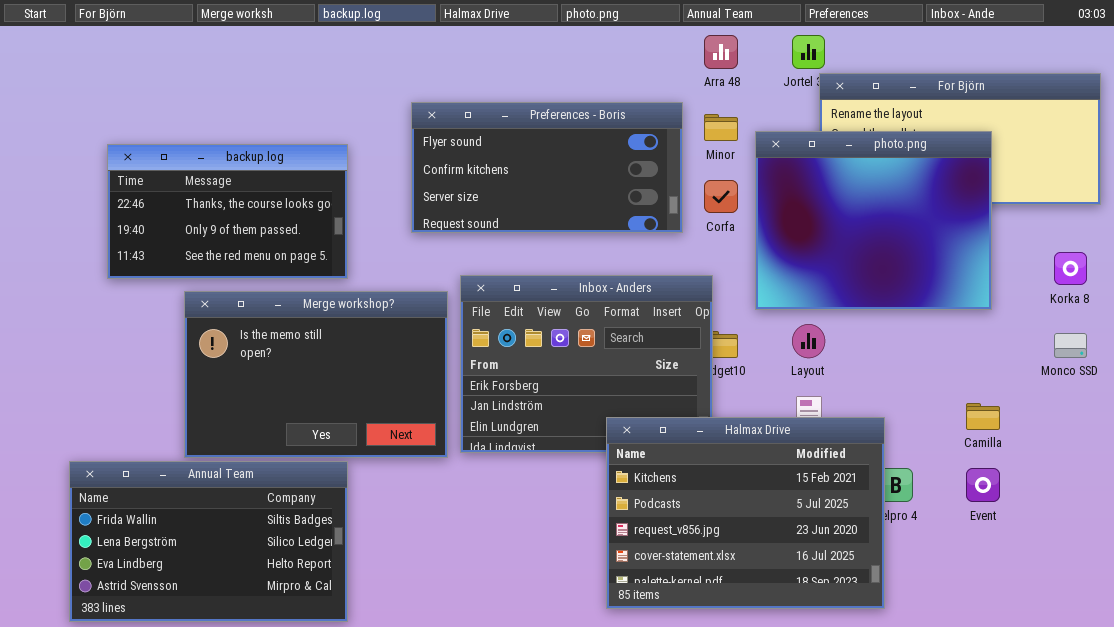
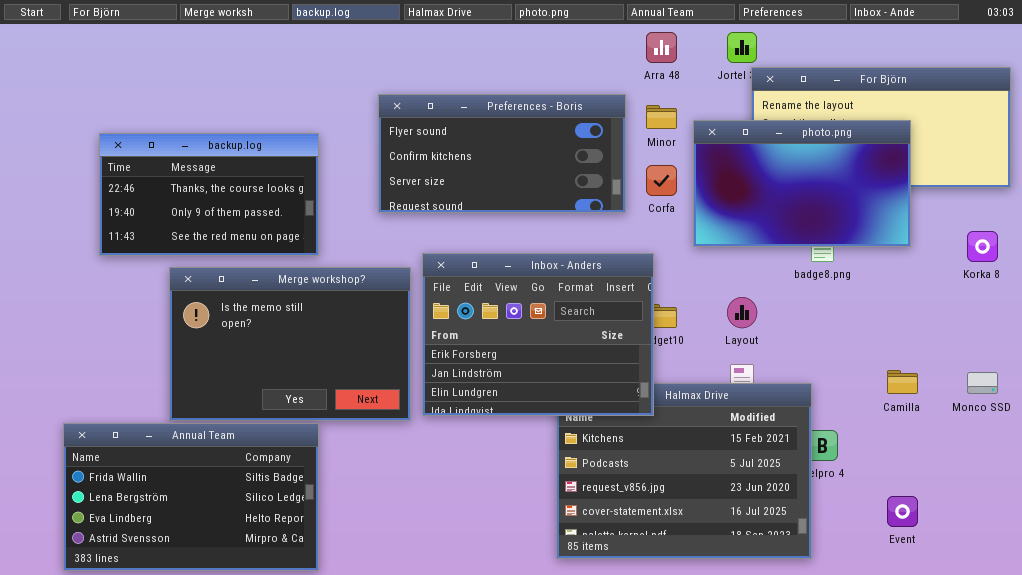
photo.png: [755,131,992,310] -> [693,120,911,247], resized
Inbox - Anders: [460,275,713,453] -> [422,253,654,416], raised
Monco SSD: [1054,333,1087,358] -> [967,372,998,394], moved
Event: [966,468,1000,502] -> [887,496,918,527], moved

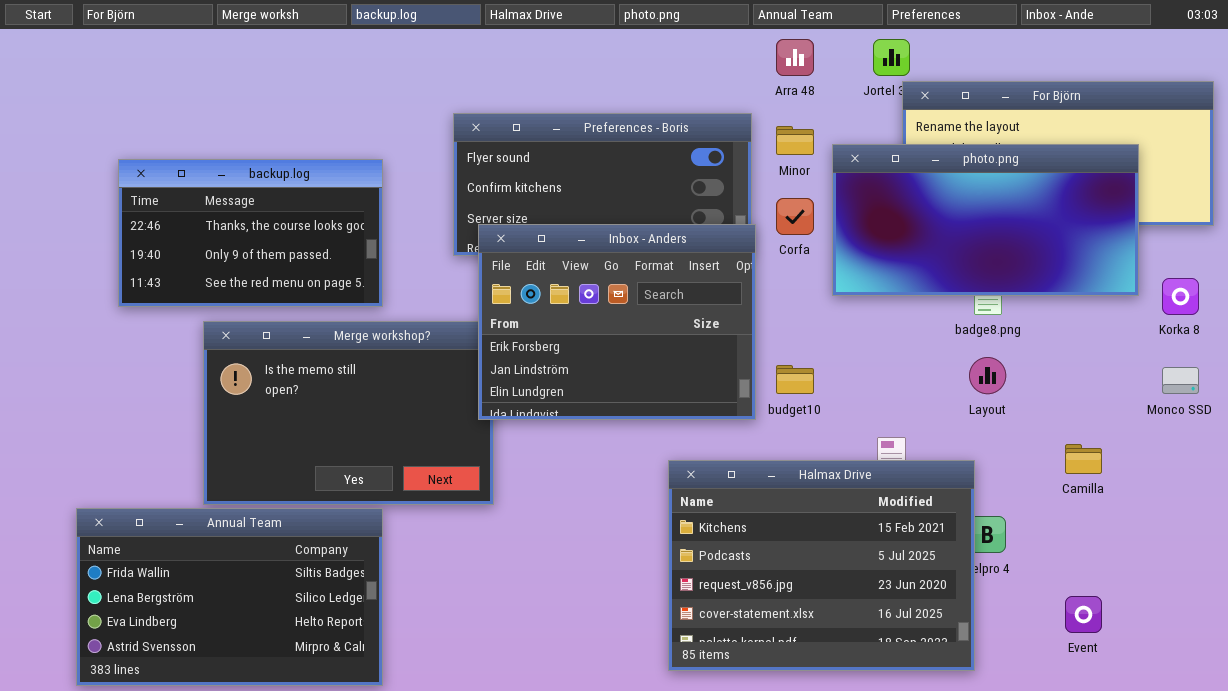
photo.png: [693,120,911,247] -> [832,144,1139,296], resized
Inbox - Anders: [422,253,654,416] -> [478,224,756,420], moved
Layout: [727,297,757,328] -> [969,357,1006,394], moved
Monco SSD: [967,372,998,394] -> [1162,367,1199,394], moved

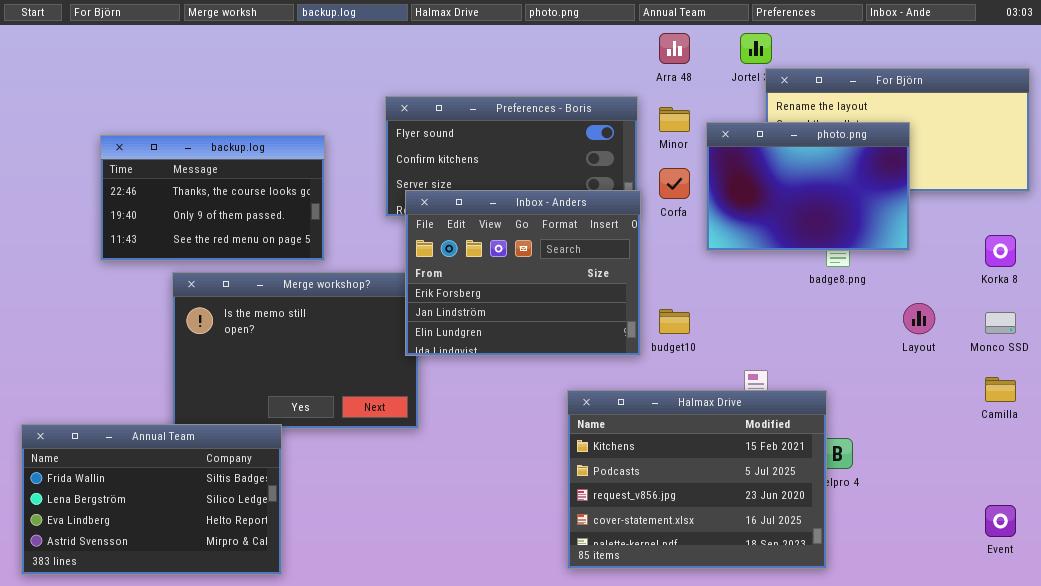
photo.png: [832,144,1139,296] -> [706,122,910,251], resized
Layout: [969,357,1006,394] -> [903,303,935,334], moved
Camilla: [1065,444,1102,474] -> [985,377,1016,402], moved
Annual Team: [76,508,383,686] -> [21,424,282,575], moved
Event: [1065,596,1102,633] -> [985,505,1016,537], moved

